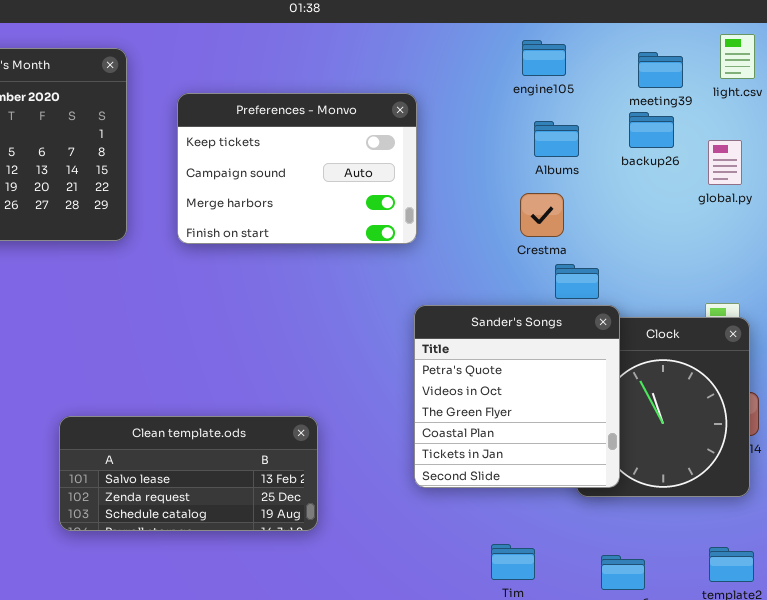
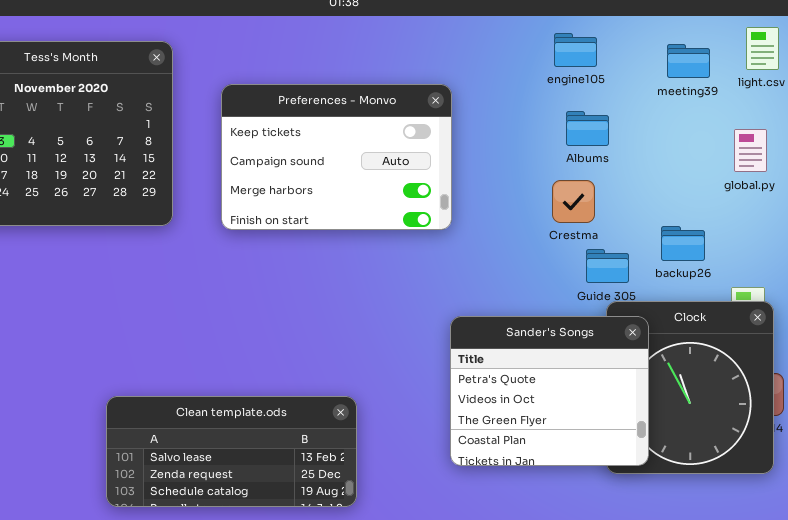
backup26: [629,112,674,148] -> [661,226,705,261], moved
Sander's Songs: [414,305,620,488] -> [450,316,649,466], resized

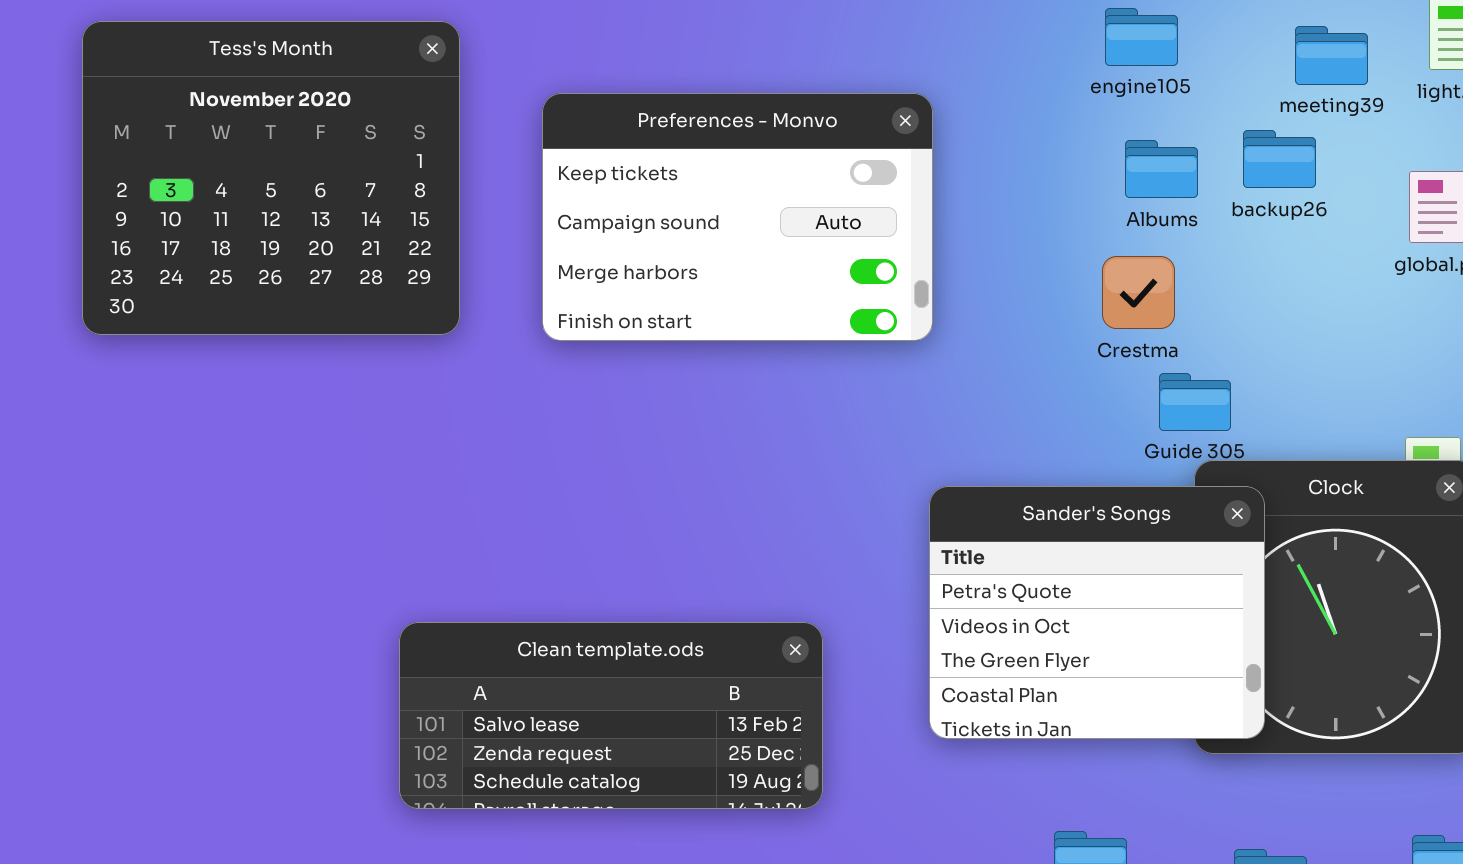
backup26: [661,226,705,261] -> [1243,130,1316,188], moved
Clean template.ods: [106,396,357,507] -> [399,622,823,809], moved

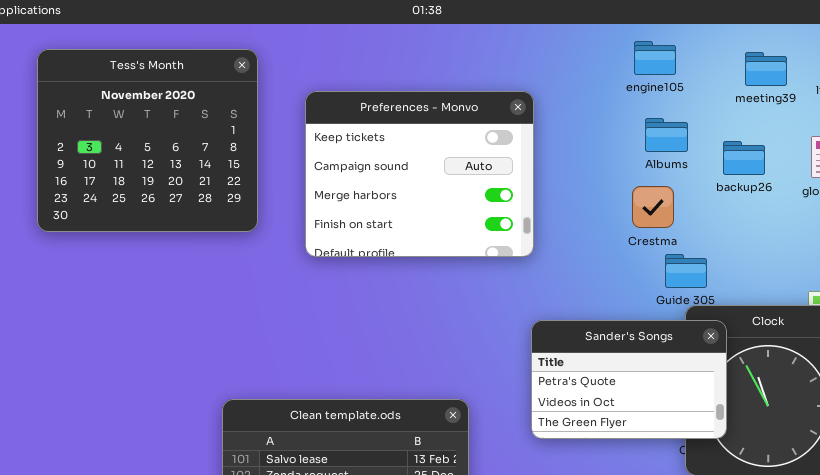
Preferences - Monvo: [542,93,933,341] -> [305,91,534,257], resized
backup26: [1243,130,1316,188] -> [723,141,765,175], moved
Sander's Songs: [929,486,1265,739] -> [531,320,727,439], resized

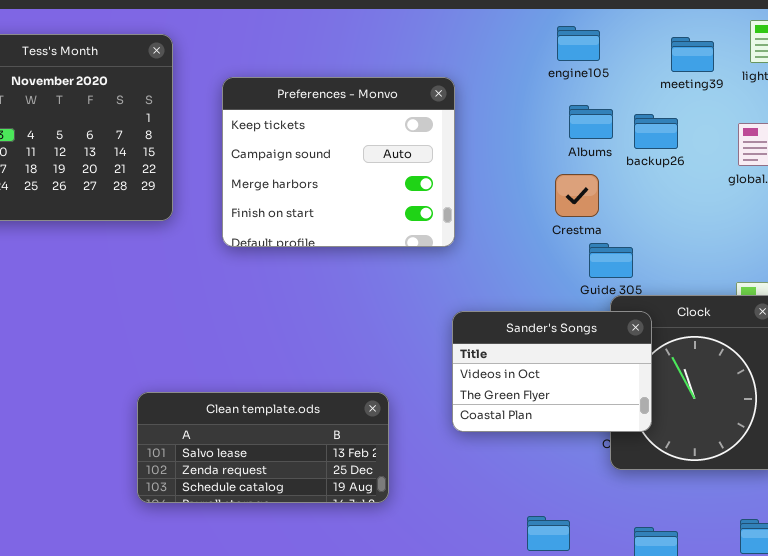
backup26: [723,141,765,175] -> [634,114,678,149], moved
Sander's Songs: [531,320,727,439] -> [452,311,652,432], scrolled down 1 row

